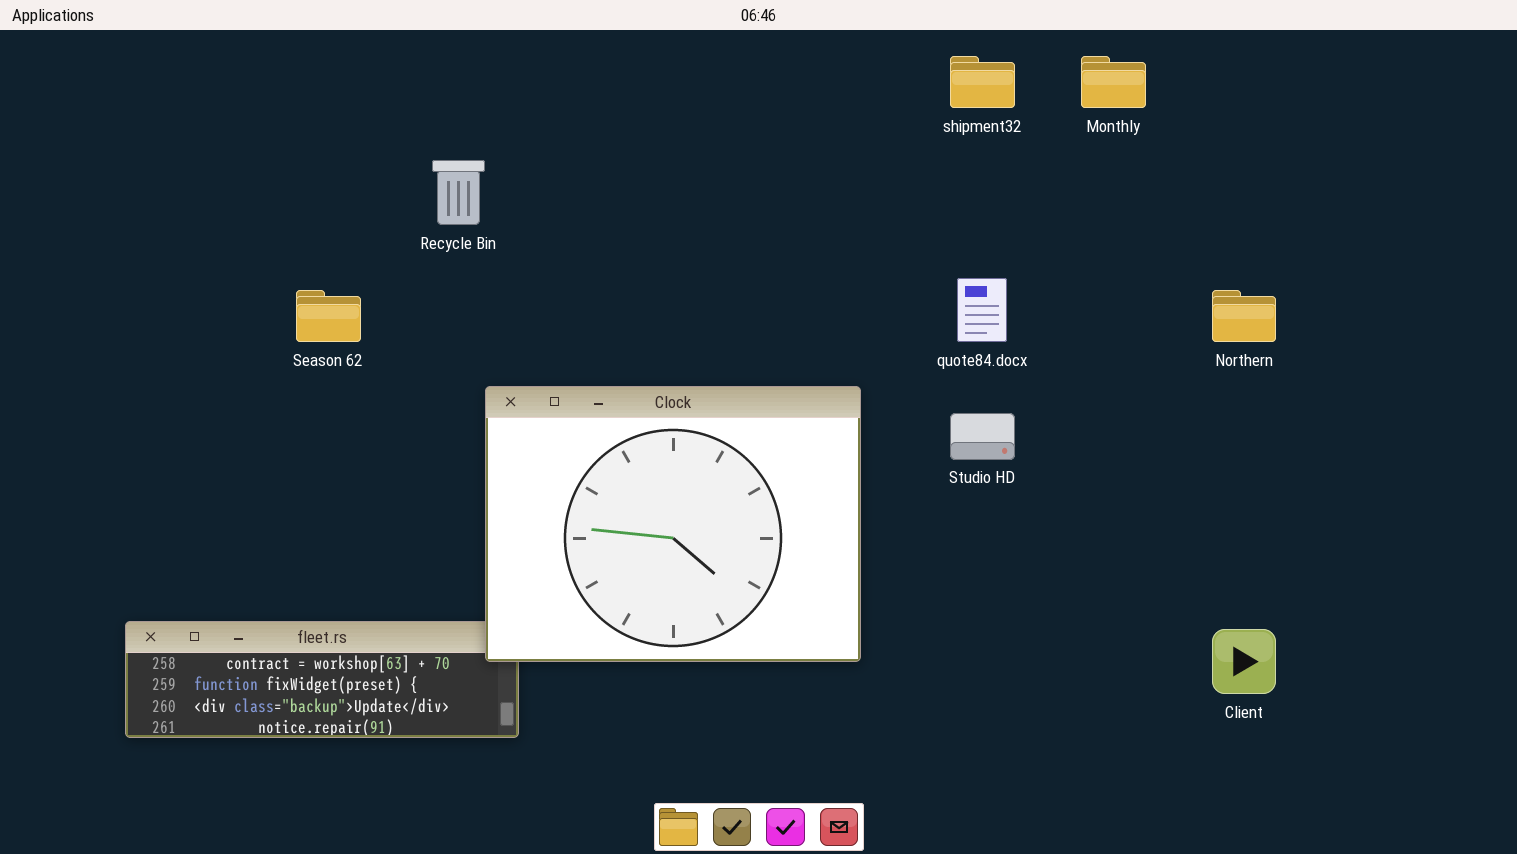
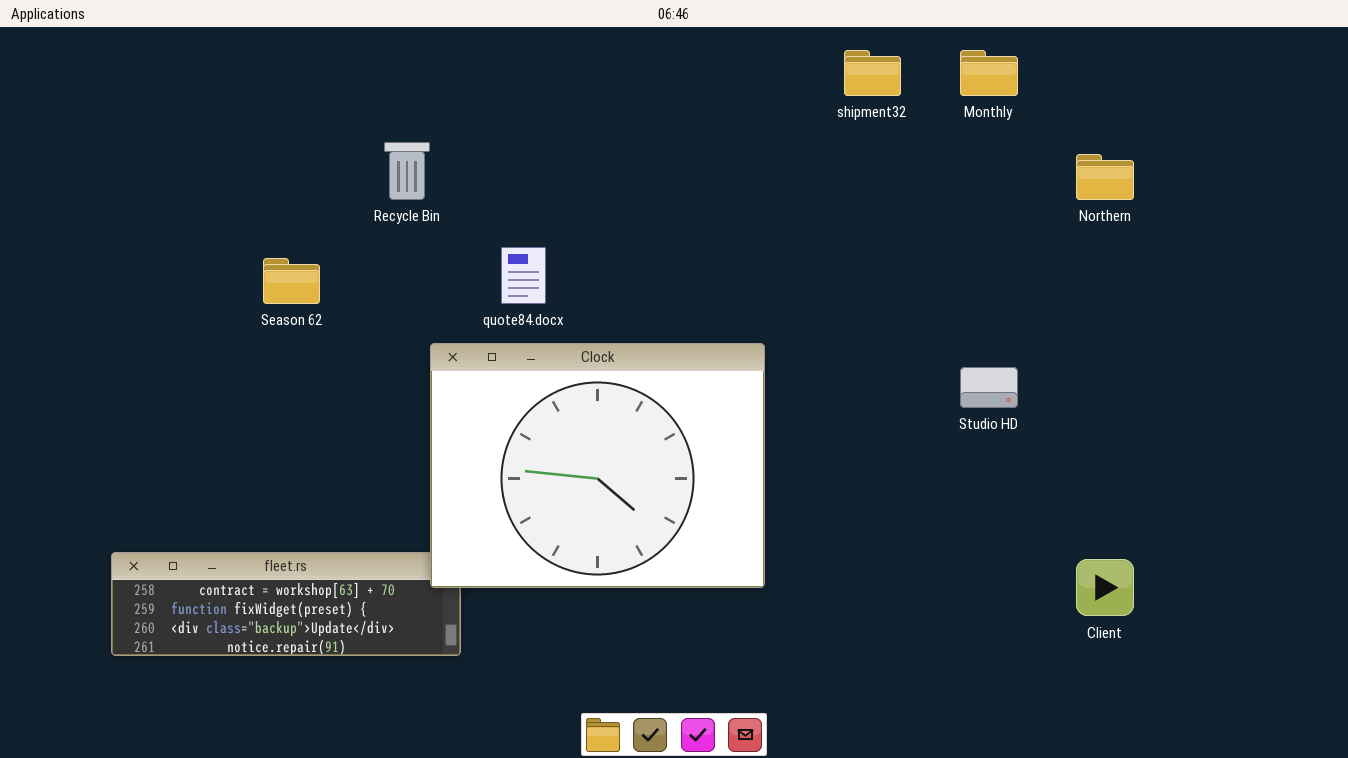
quote84.docx: [957,278,1007,342] -> [501,247,546,304], moved
Northern: [1212,290,1276,342] -> [1076,154,1134,200], moved
Studio HD: [950,413,1015,460] -> [960,367,1018,408], moved

